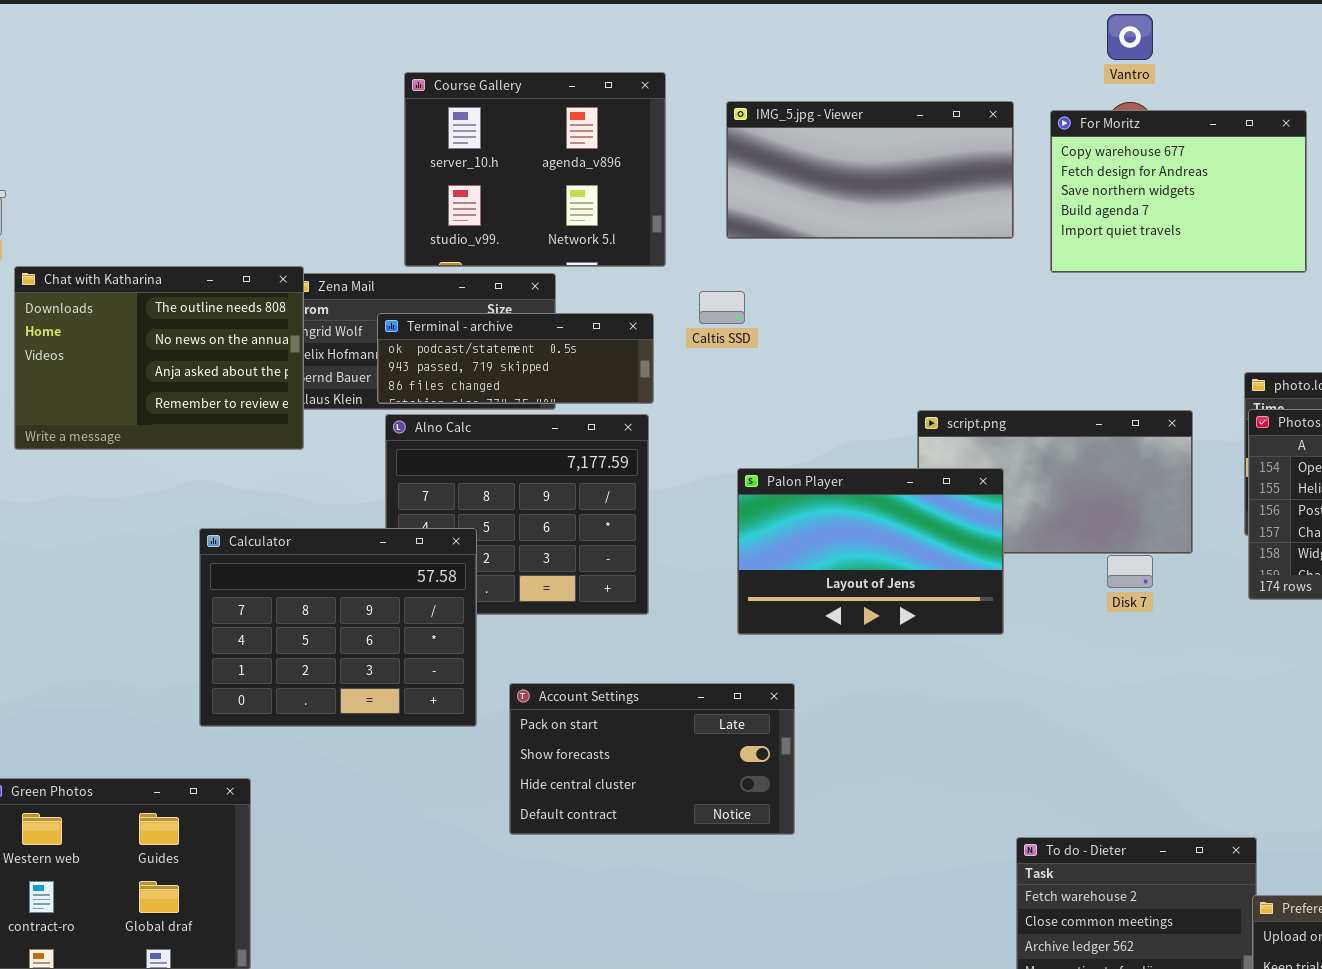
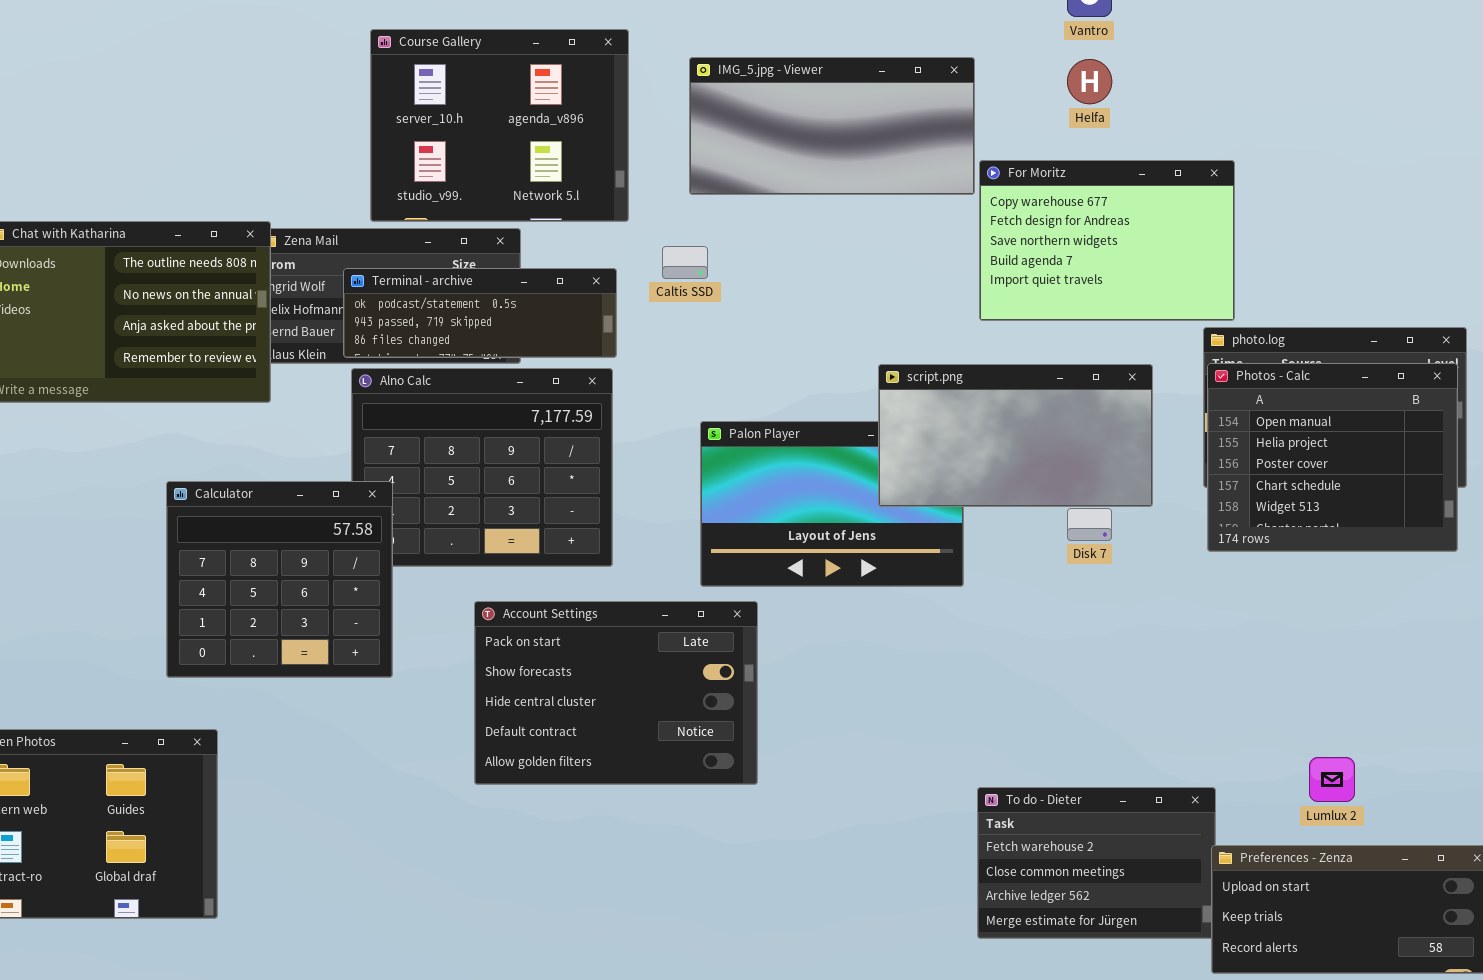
For Moritz: [1050,110,1307,273] -> [979,160,1235,321], moved
script.png: [917,410,1193,554] -> [878,364,1153,507], raised
Calculator: [199,528,477,727] -> [166,481,393,678], resized
Account Settings: [509,683,795,835] -> [474,601,758,785], resized

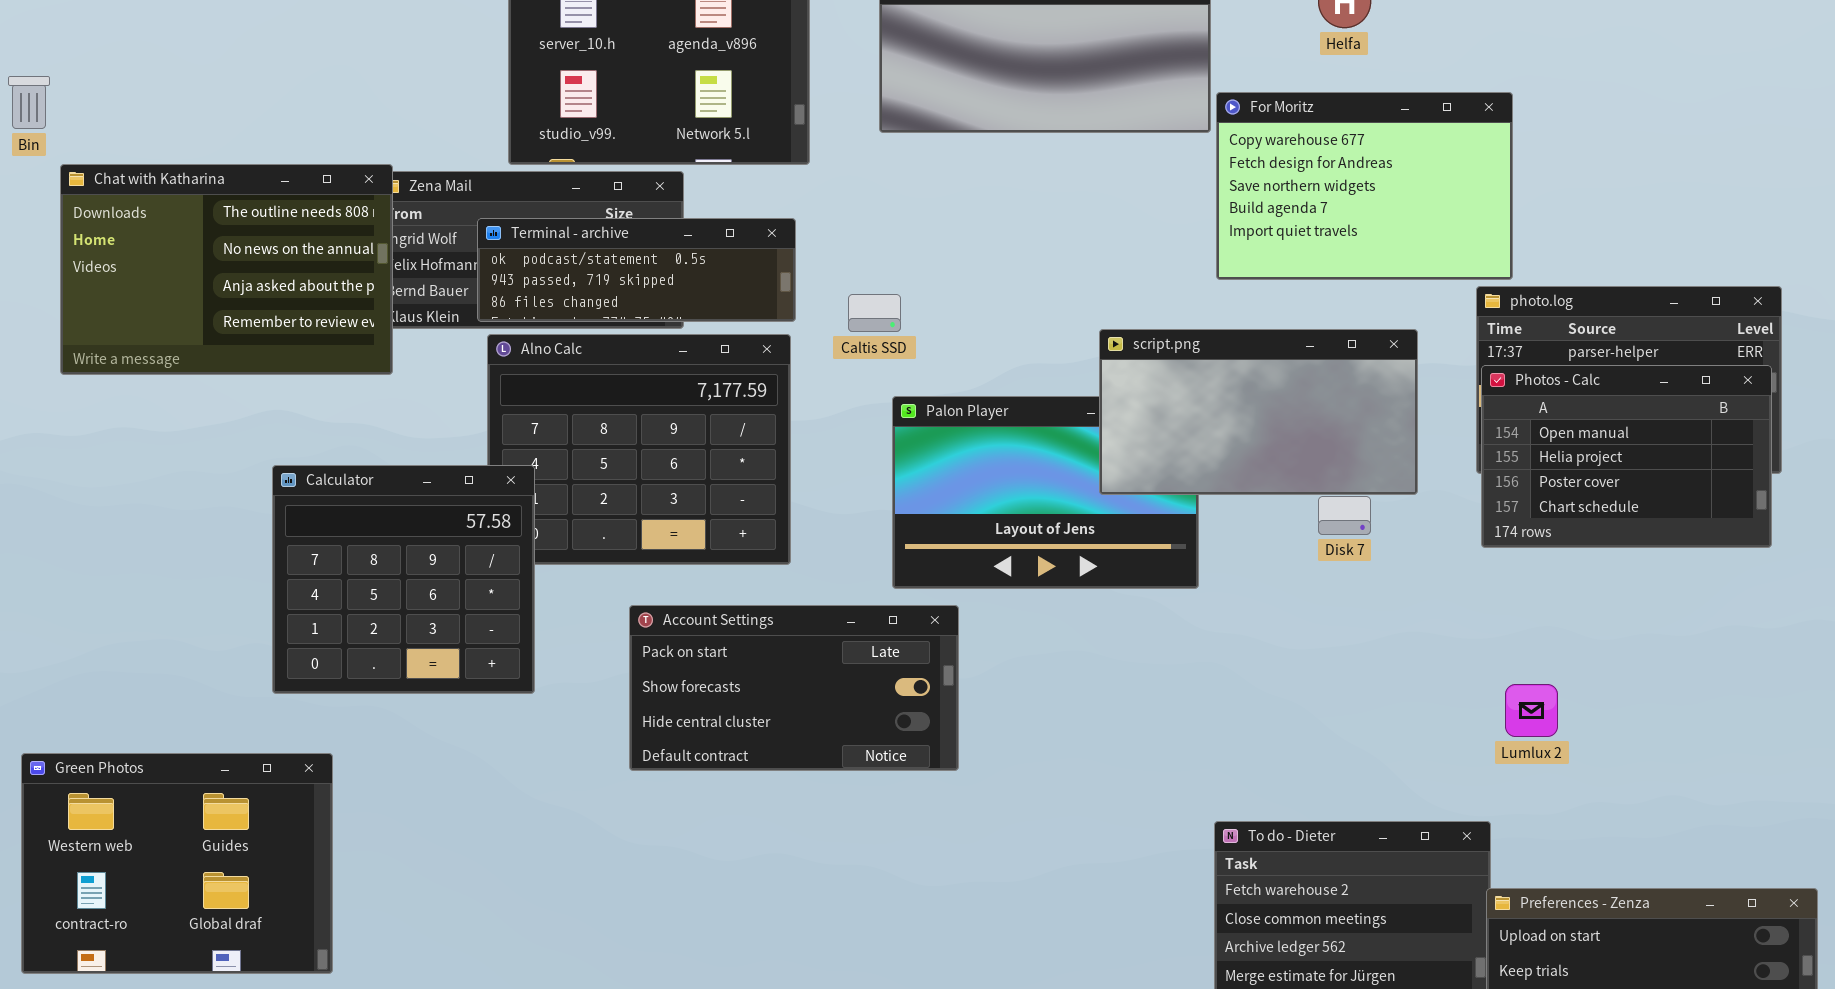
Caltis SSD: [662,246,708,279] -> [848,294,901,332], moved
Photos - Calc: [1207,363,1458,552] -> [1481,365,1772,548], resized
Account Settings: [474,601,758,785] -> [629,605,959,771], resized
Lumlux 2: [1309,757,1355,802] -> [1505,684,1558,737], moved

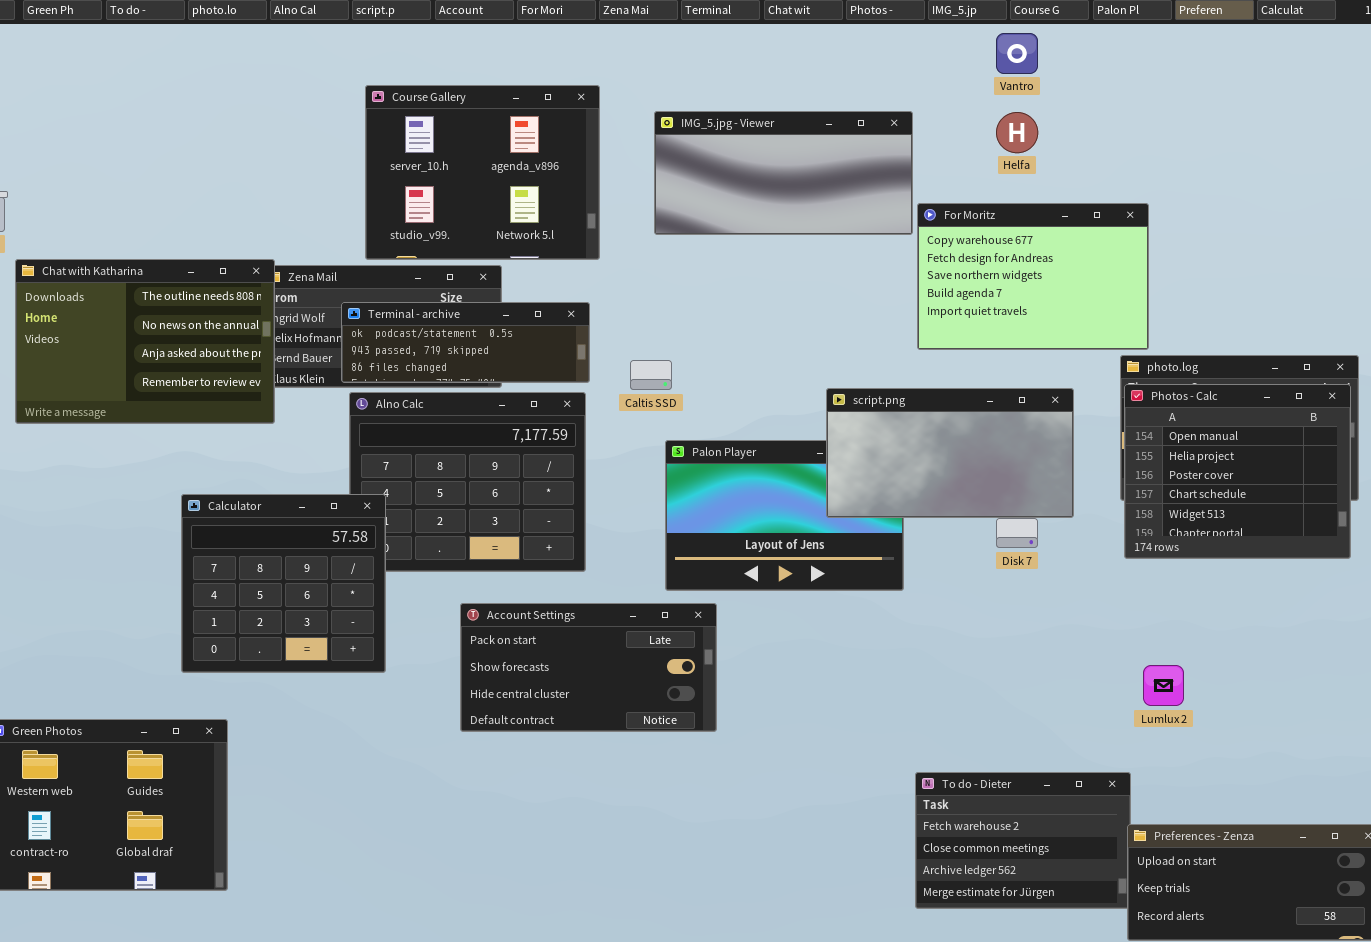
Photos - Calc: [1481,365,1772,548] -> [1124,384,1351,559], resized

